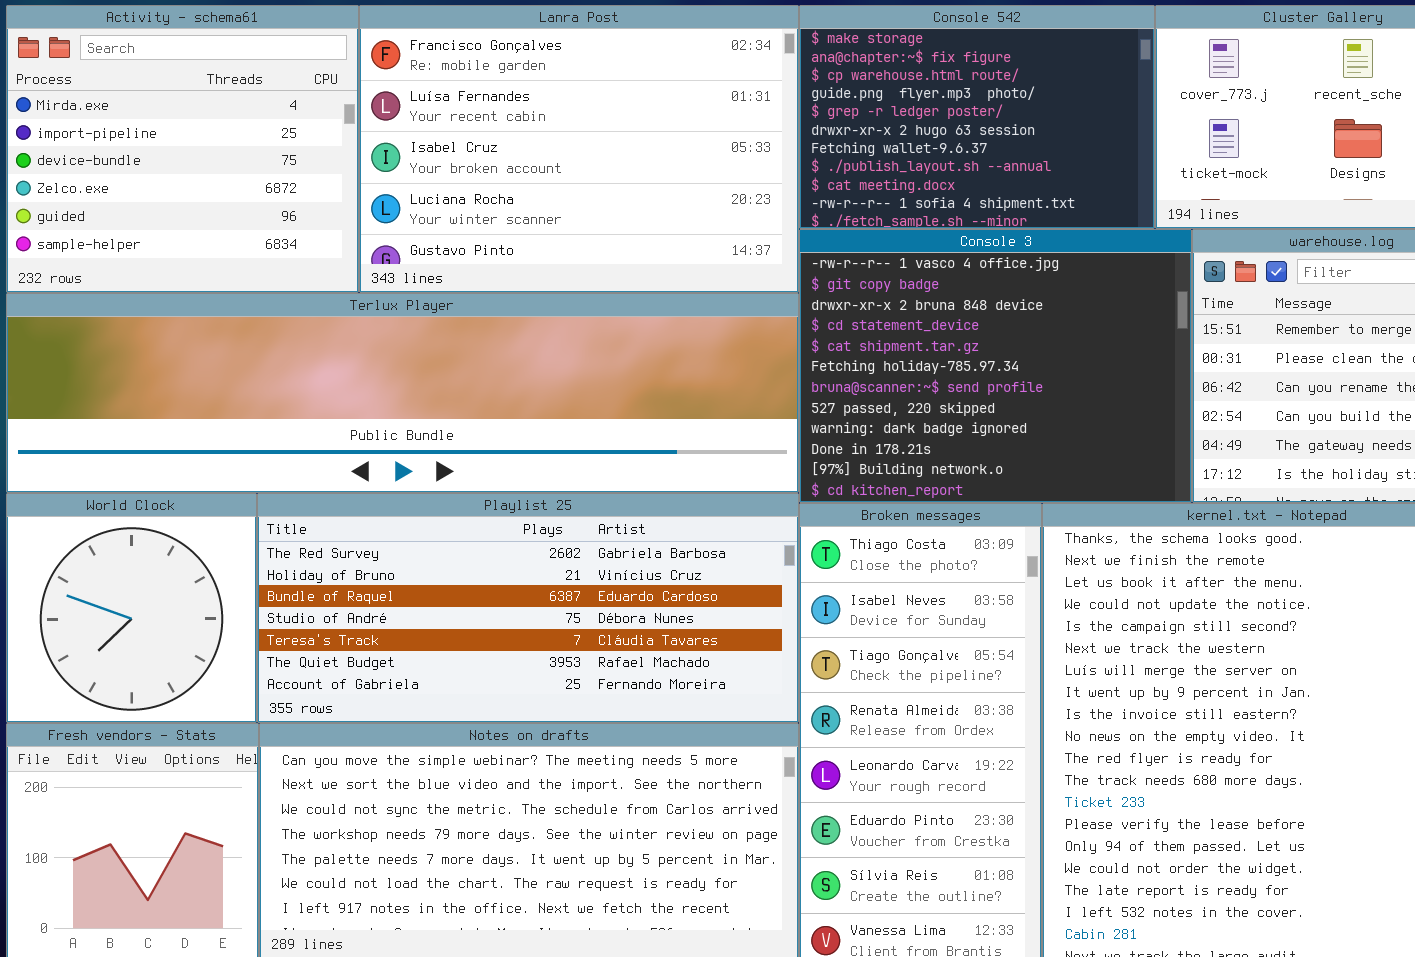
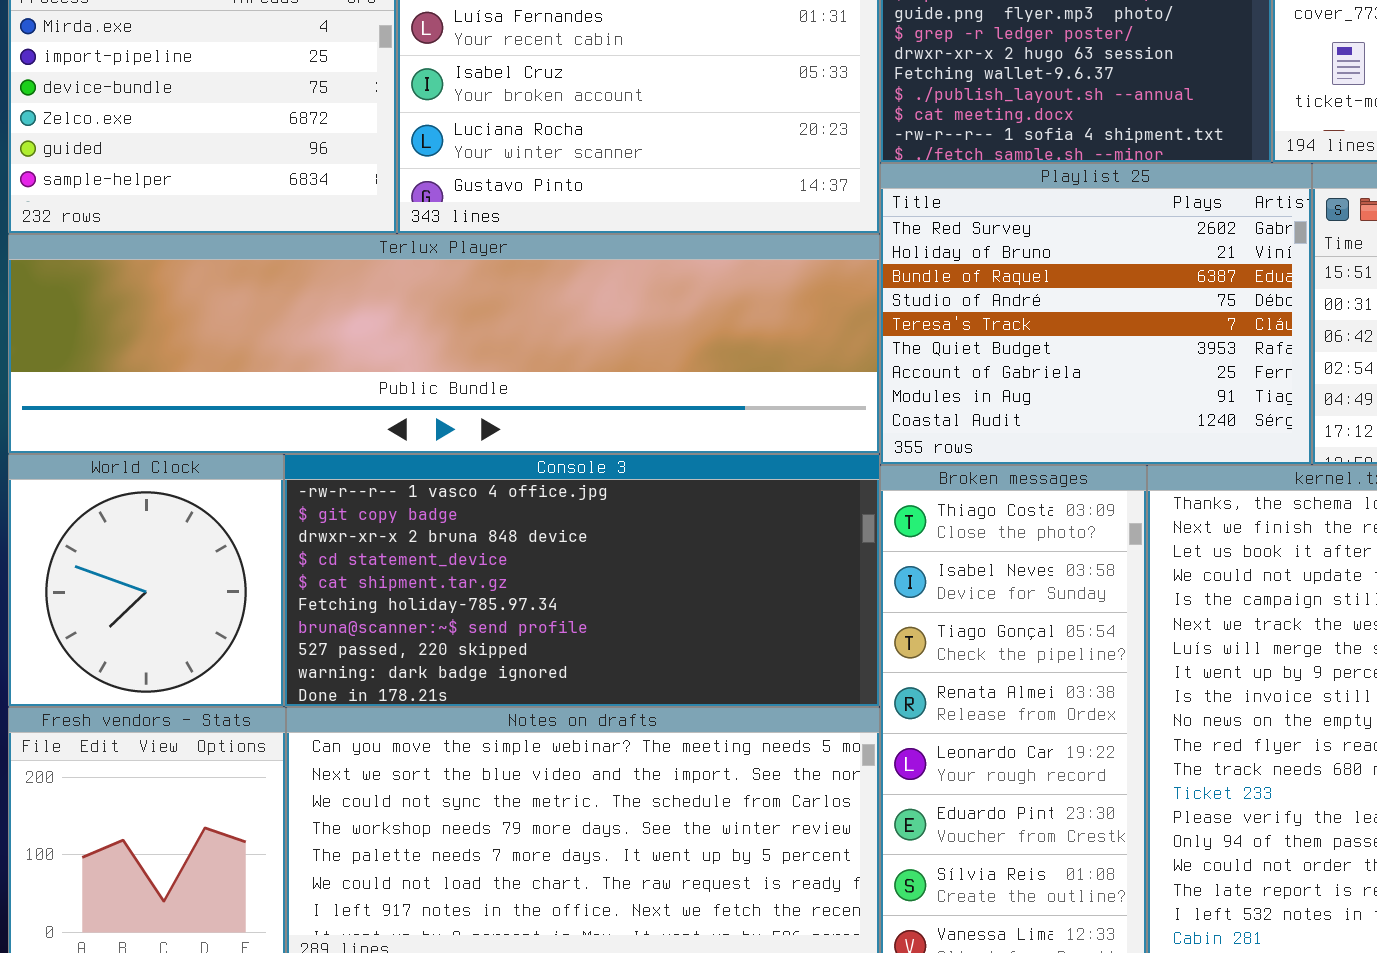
Console 3: [799,229,1192,503] -> [284,454,880,707], moved, resized
Playlist 25: [257,493,799,723] -> [880,163,1312,465], moved, resized

